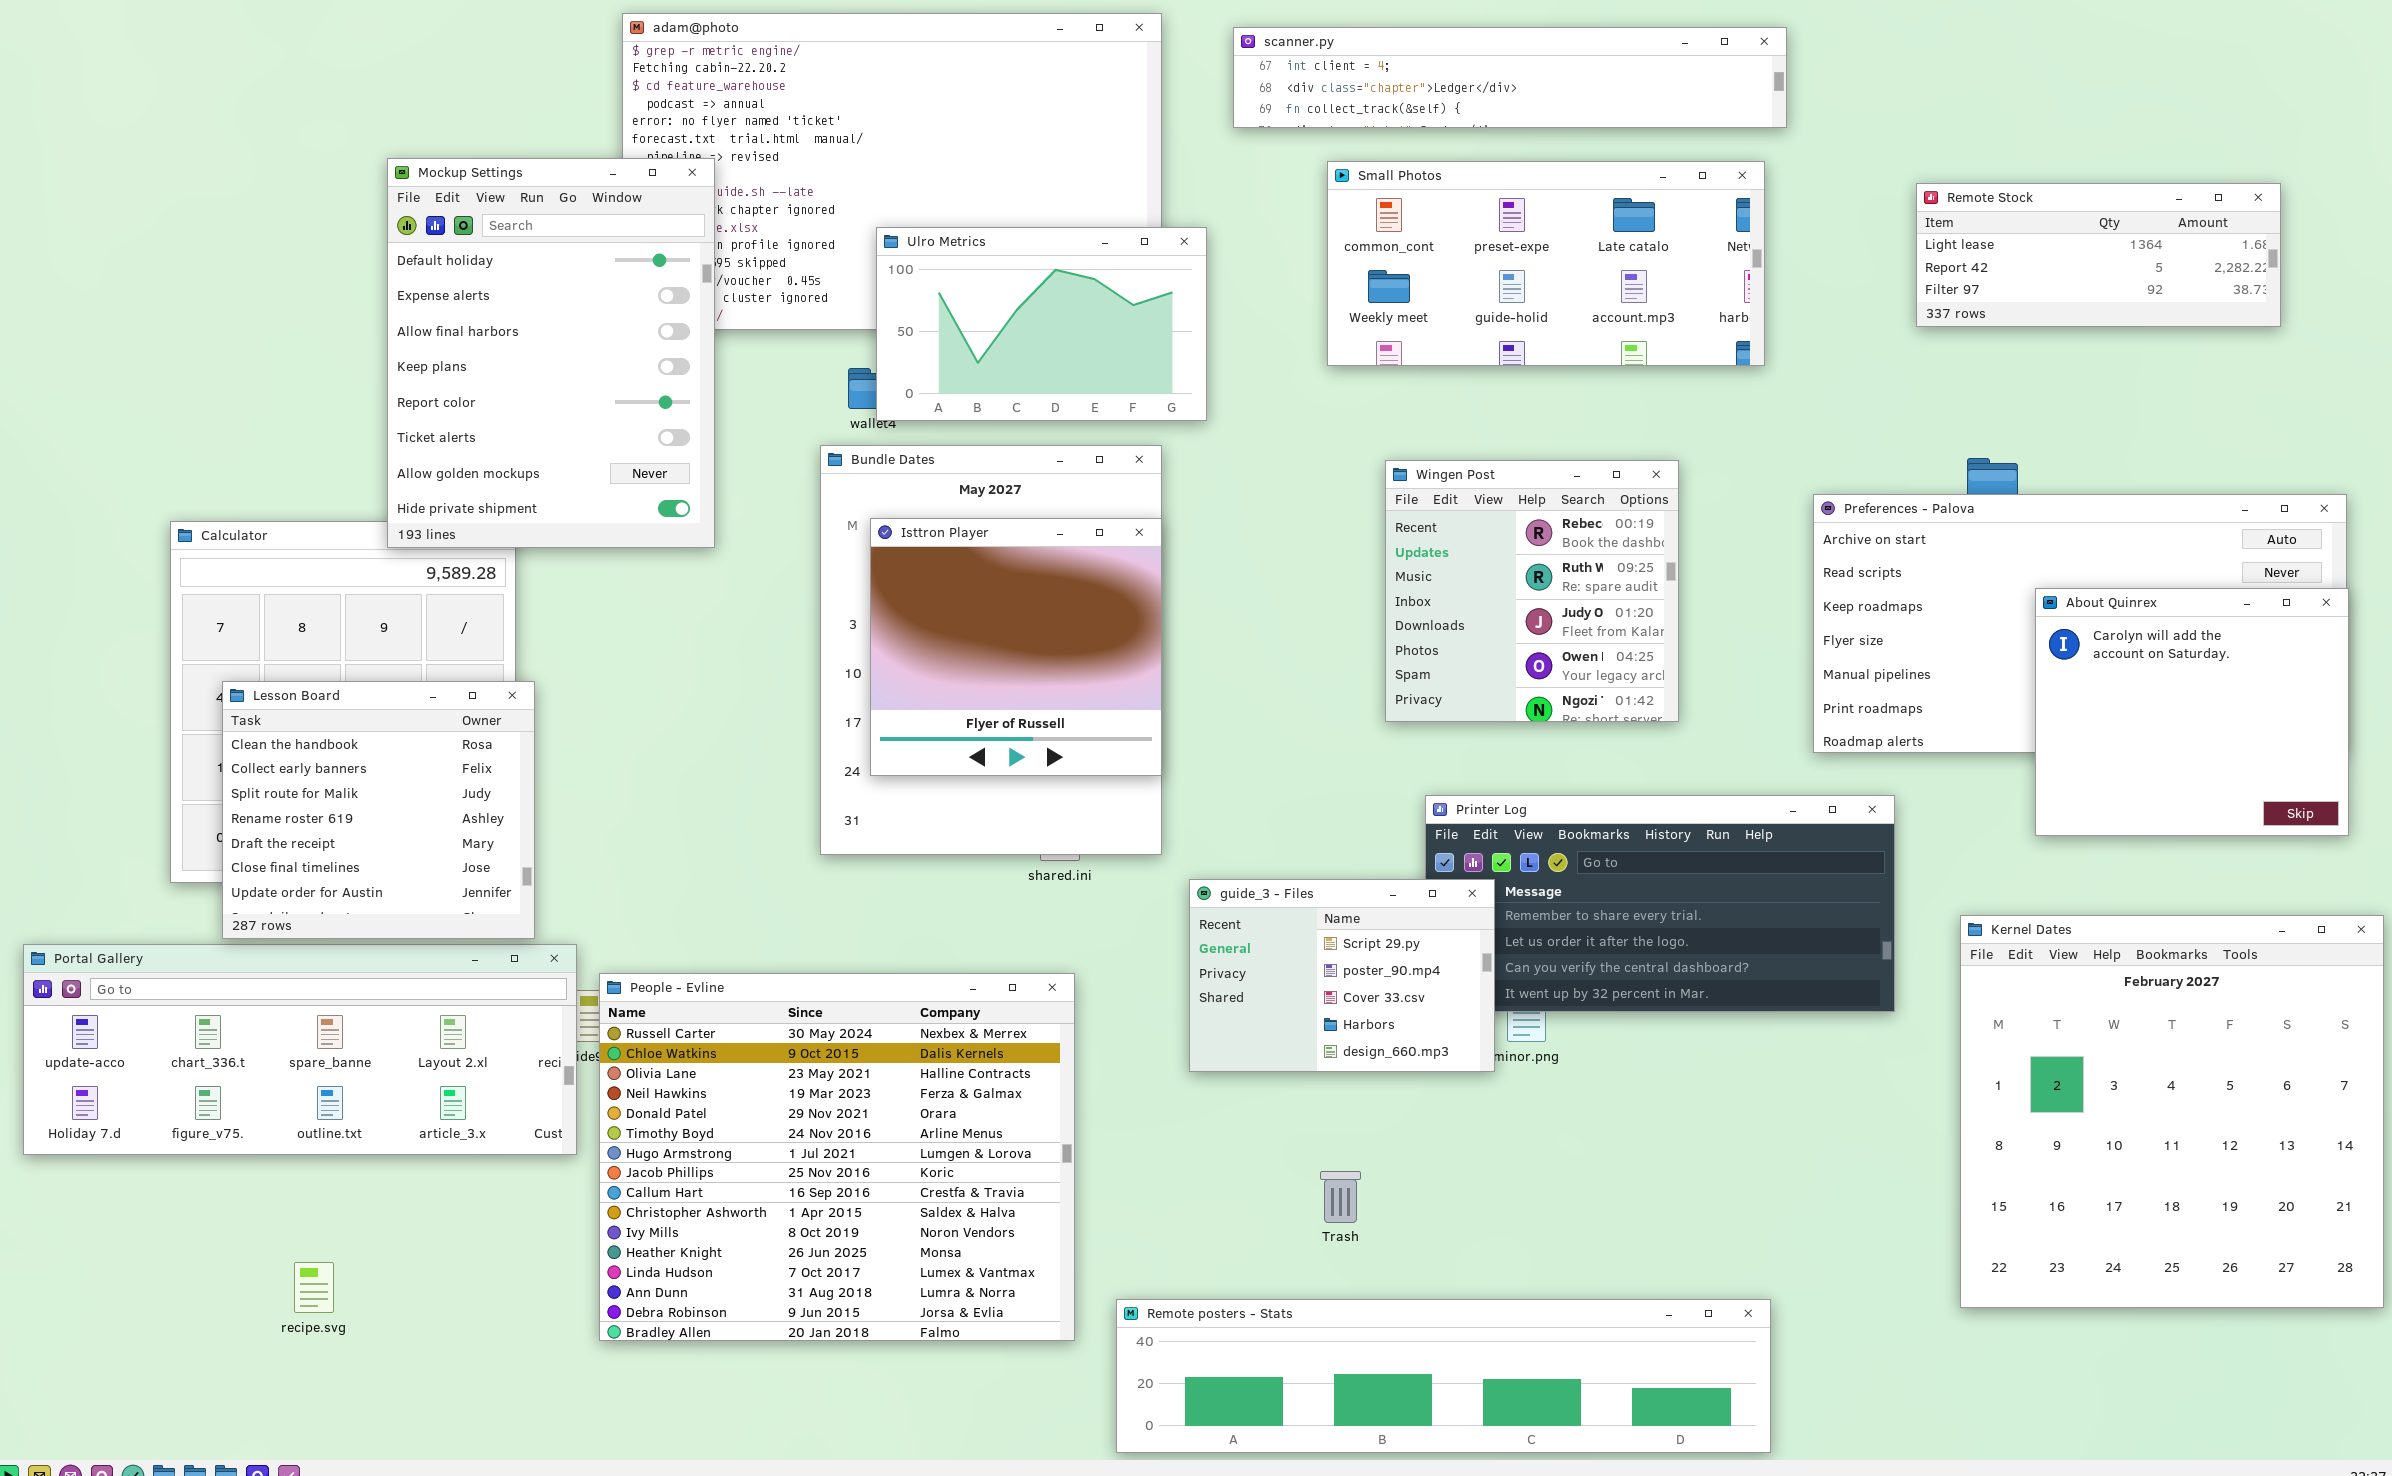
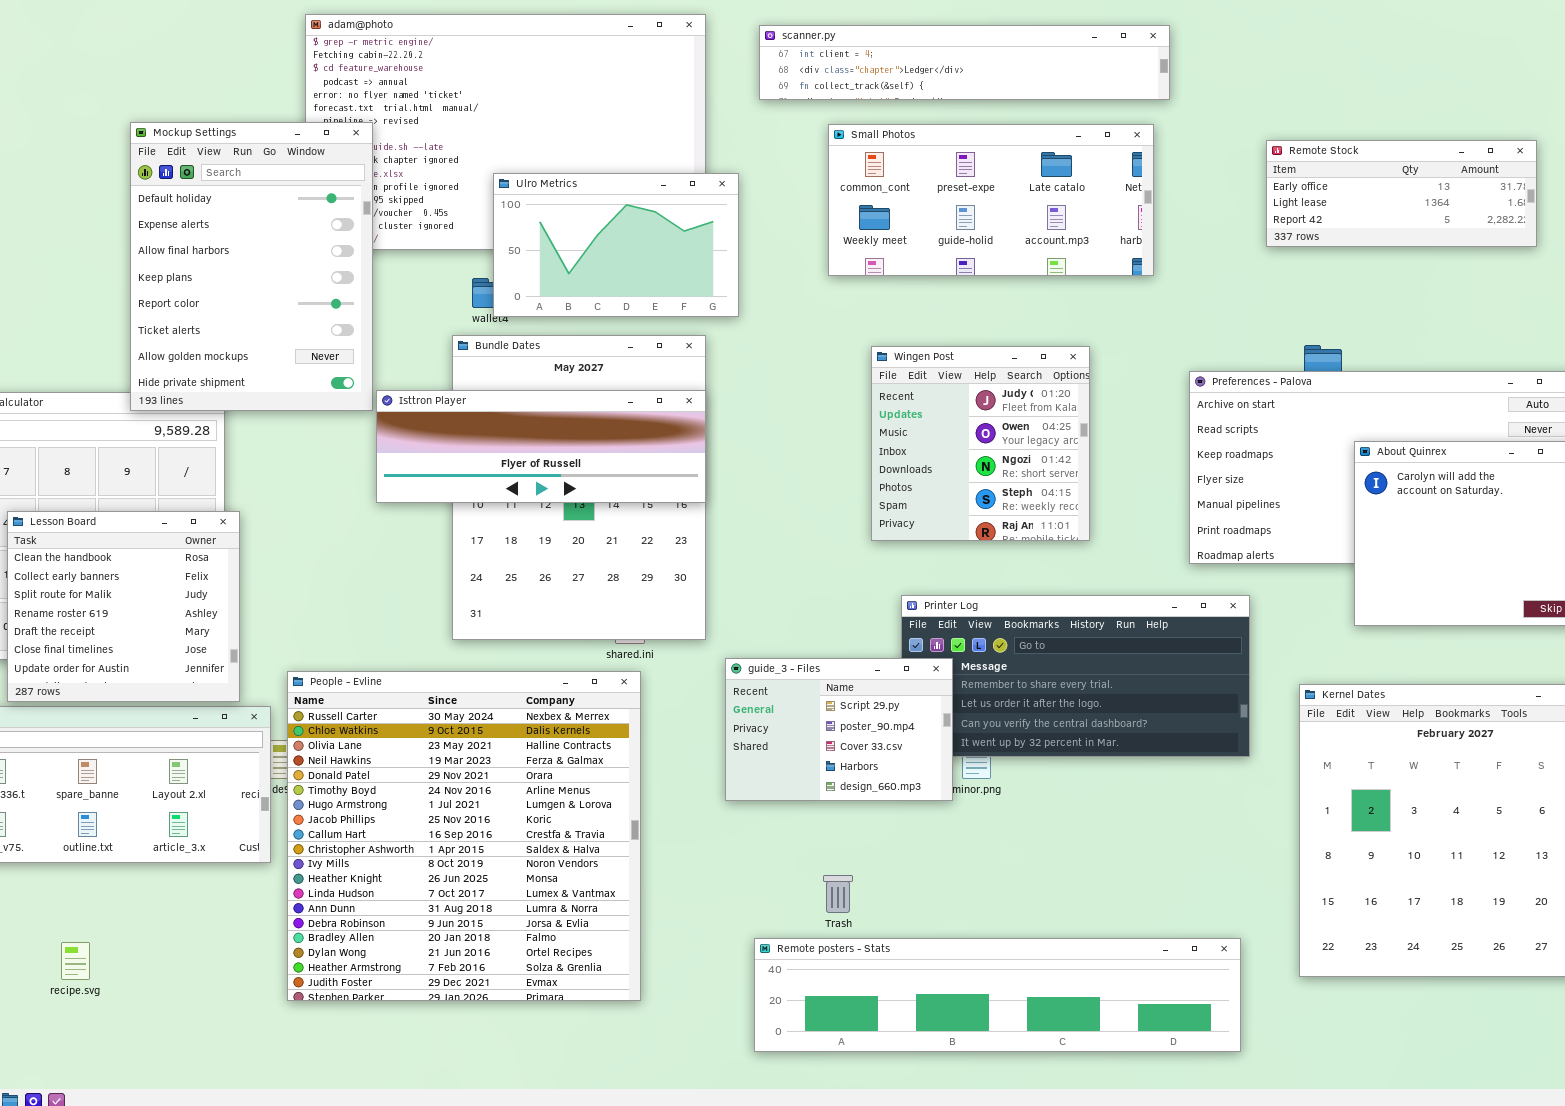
Remote Stock: [1916,183,2281,327] -> [1266,140,1537,247], scrolled up 1 row
Wingen Post: [1385,460,1679,722] -> [871,346,1090,541], scrolled down 2 rows
Isttron Player: [870,518,1162,776] -> [376,390,706,503], resized
People - Evline: [599,973,1075,1341] -> [287,671,641,1001], resized
Remote posters - Stats: [1116,1299,1771,1453] -> [754,938,1241,1052], moved

